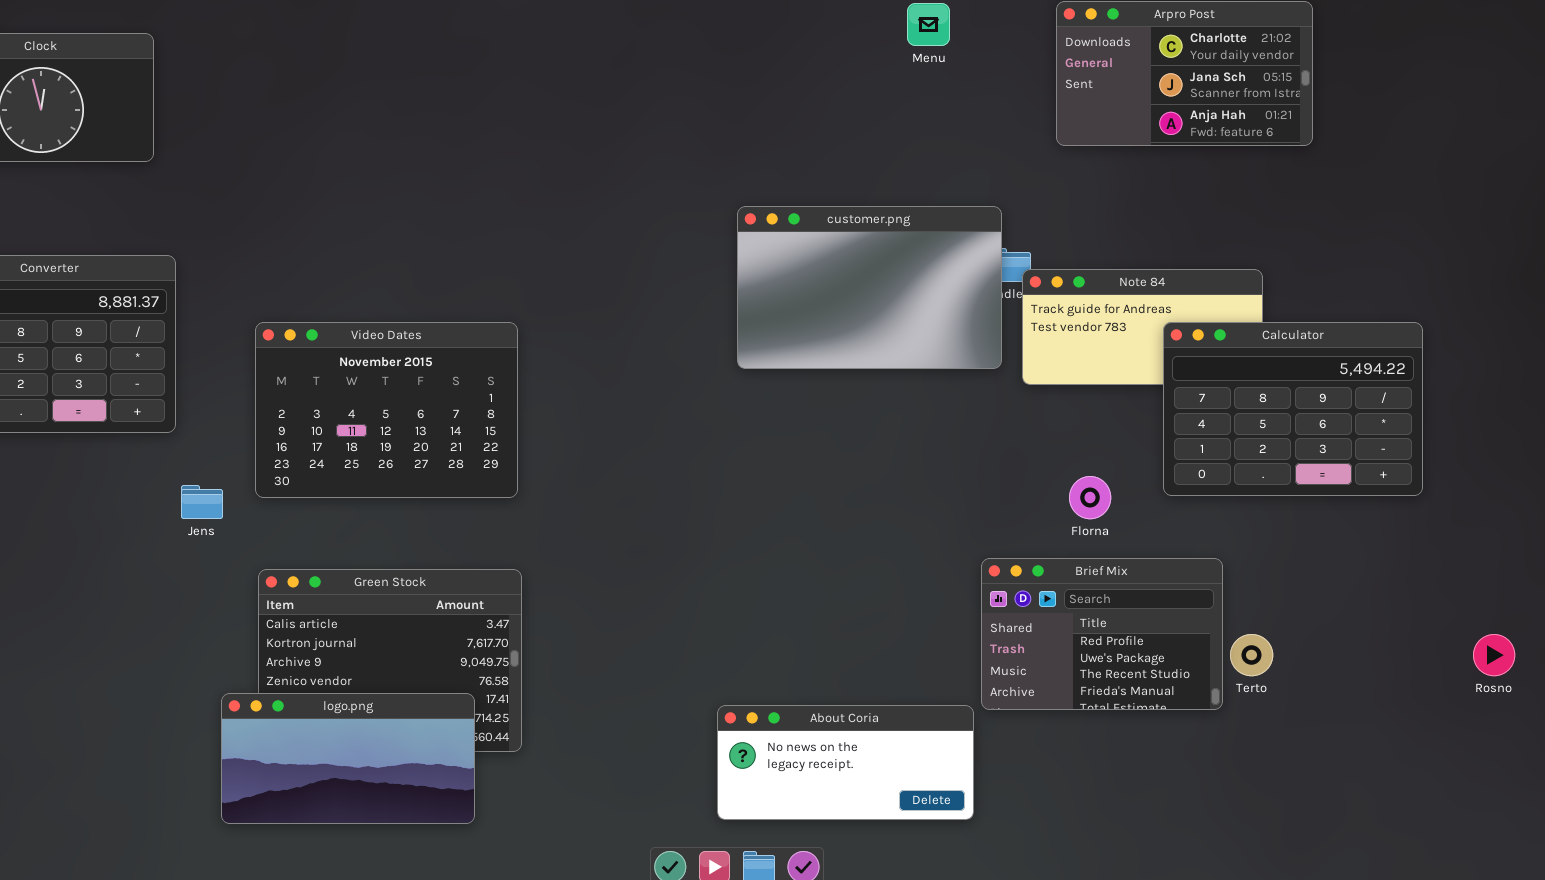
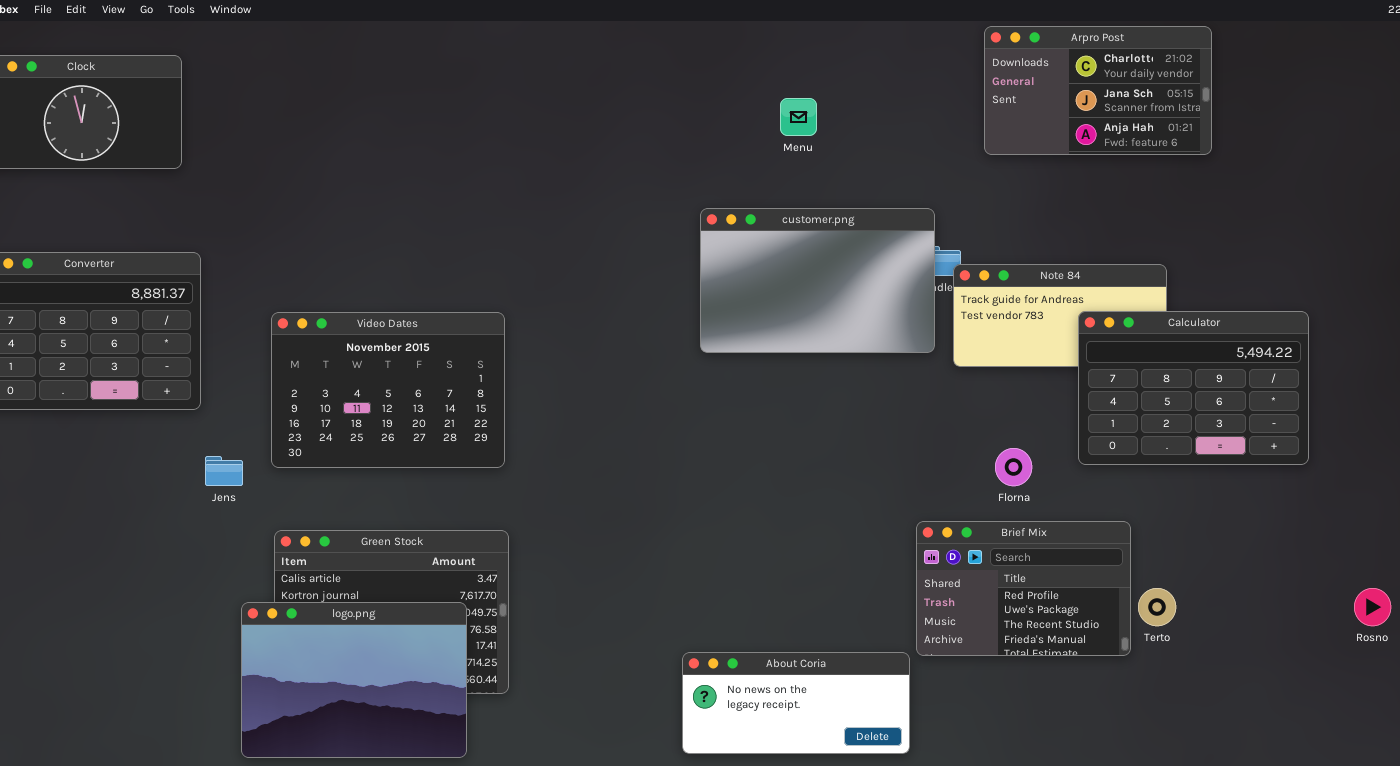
Menu: [907,3,950,46] -> [780,98,817,136], moved
logo.png: [221,693,475,824] -> [241,602,467,758], resized

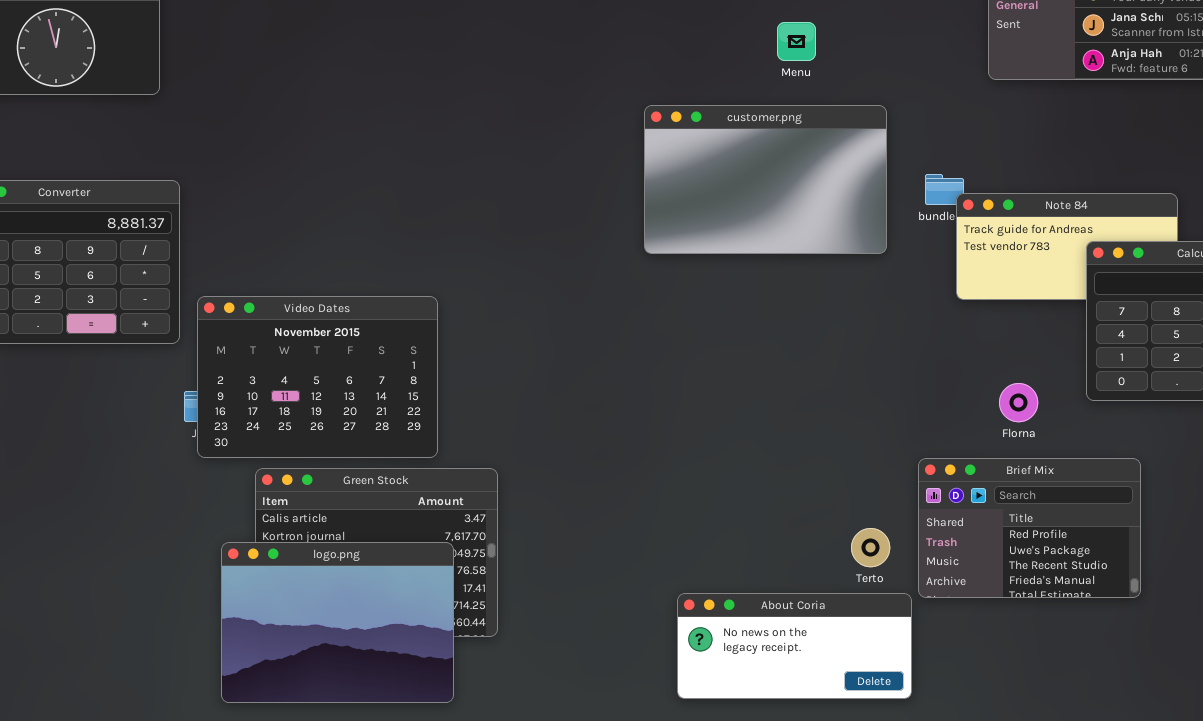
customer.png: [700,208,935,353] -> [644,105,887,254], moved
Video Dates: [271,312,505,468] -> [197,296,438,458], moved
Terto: [1138,588,1176,626] -> [851,528,890,567], moved

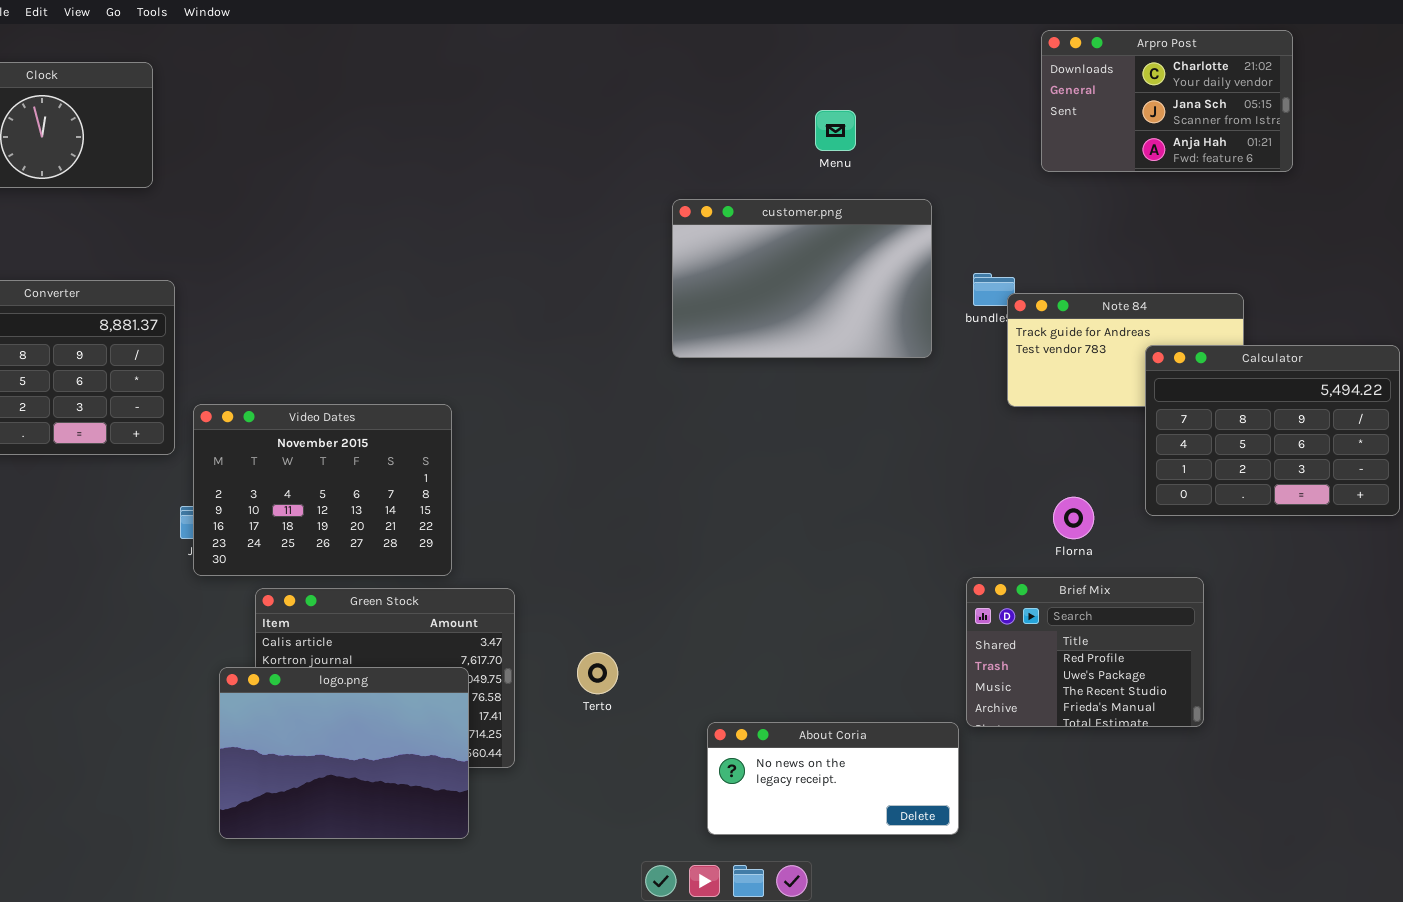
Terto: [851,528,890,567] -> [577,652,618,694], moved

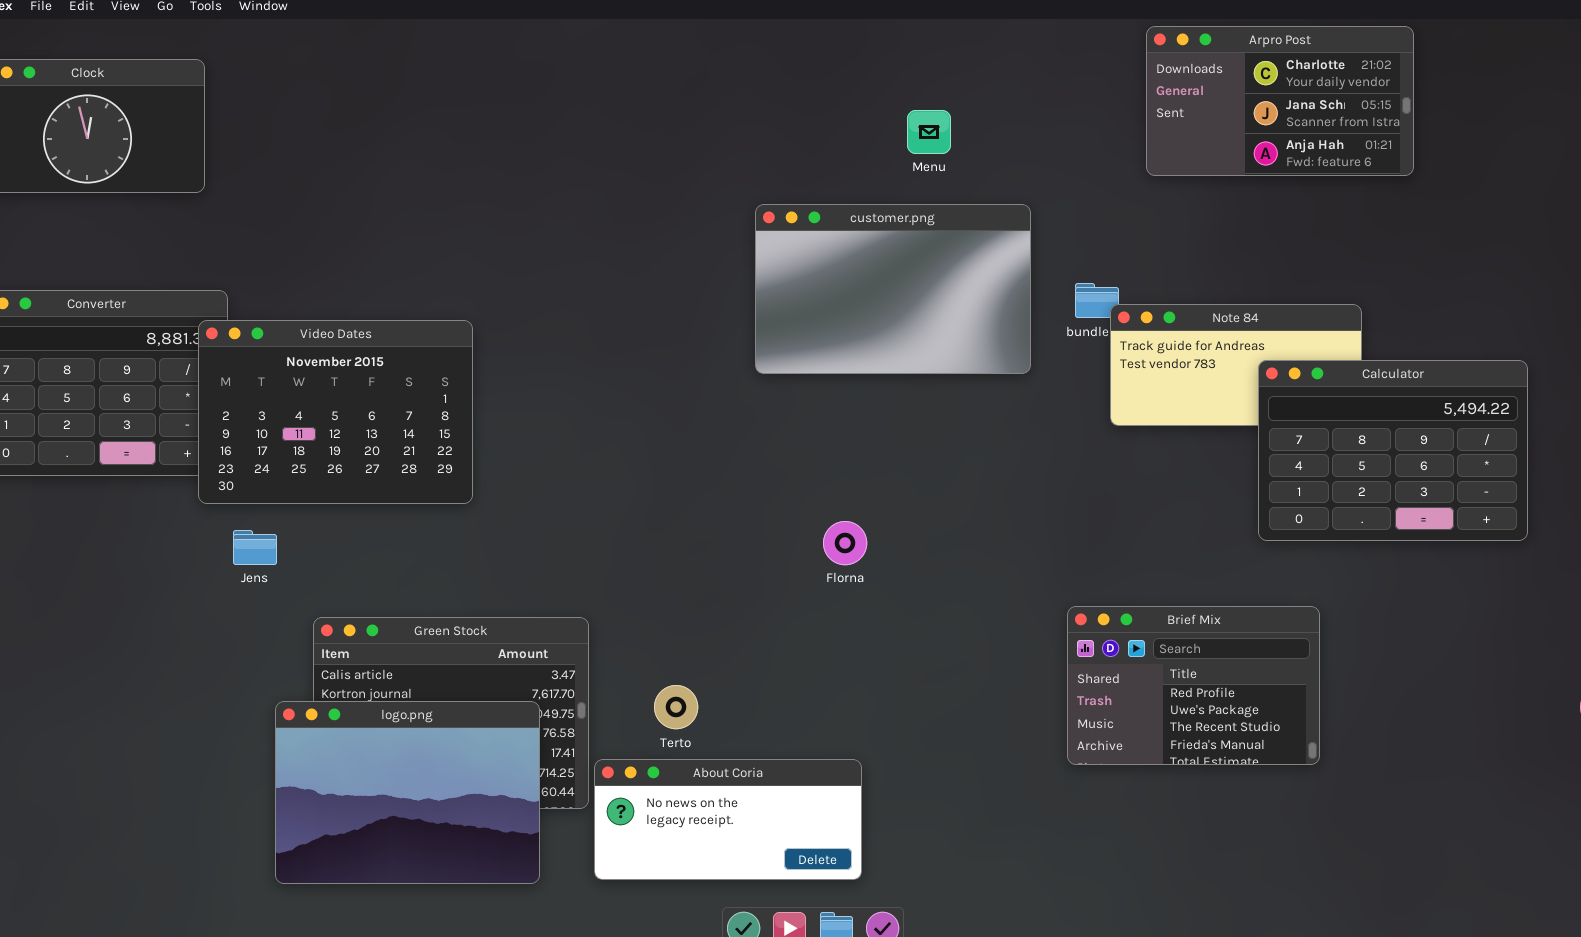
Video Dates: [193,404,452,576] -> [198,320,473,504], moved
Florna: [1053,497,1094,539] -> [823,521,867,565], moved
About Coria: [707,722,959,835] -> [594,759,862,880], moved

